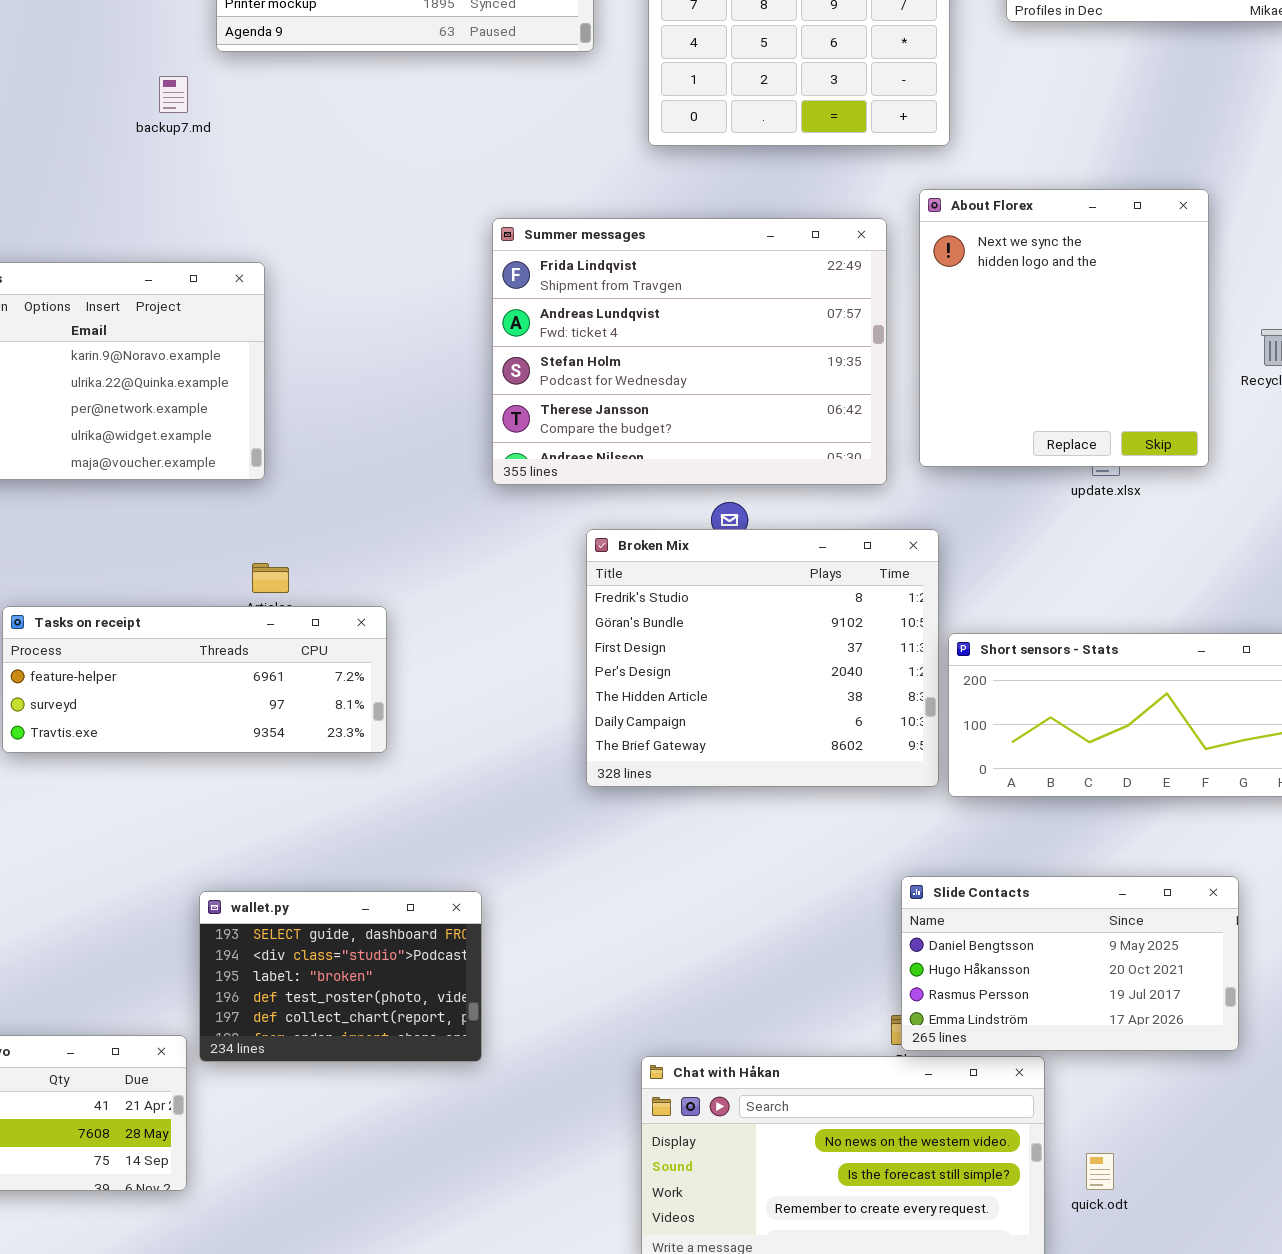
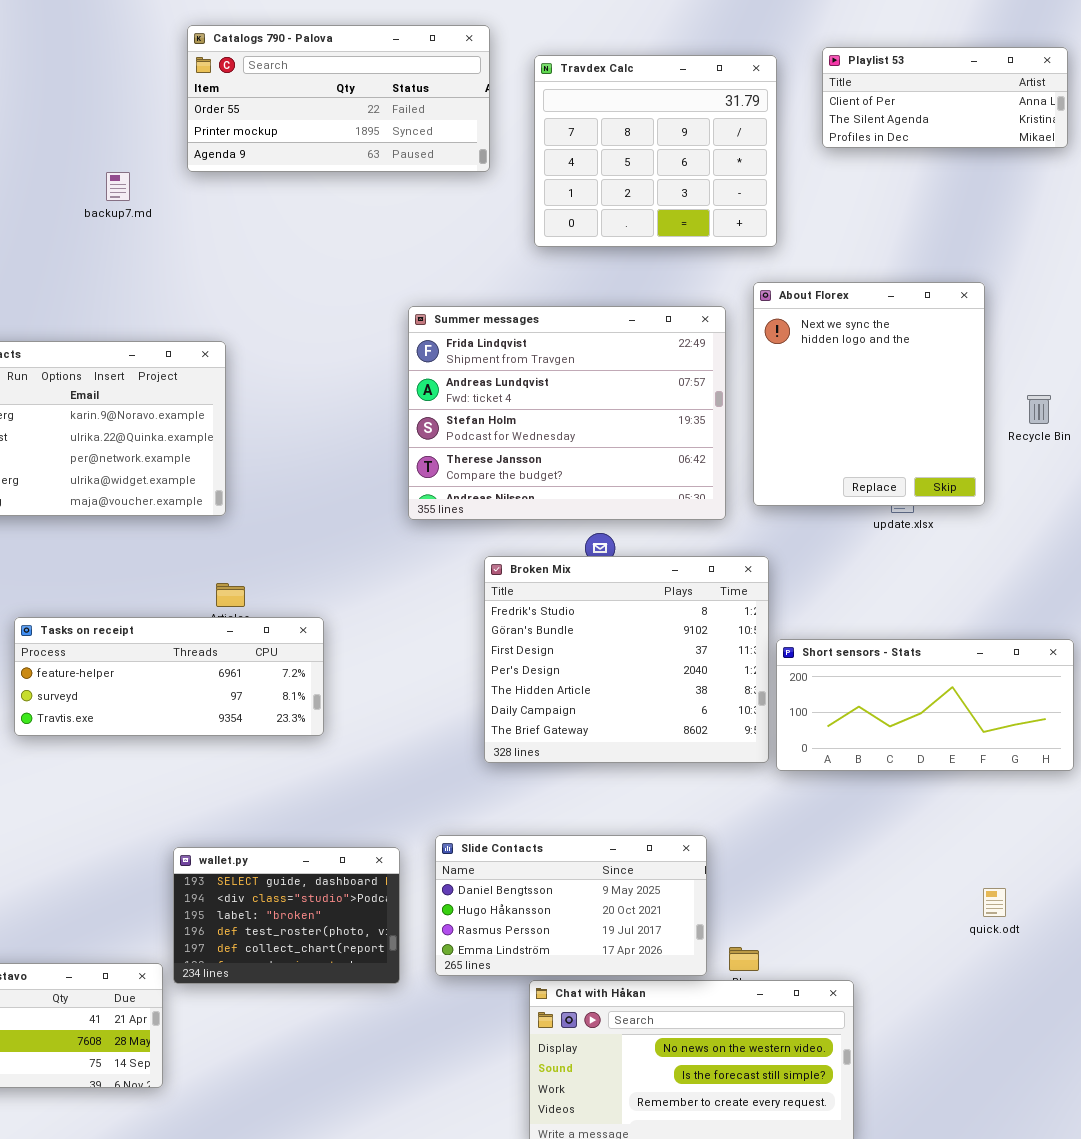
backup7.md: [159,76,188,113] -> [106,172,130,201], moved
Slide Contacts: [901,876,1239,1051] -> [435,835,707,976], moved
quick.odt: [1086,1153,1114,1190] -> [983,888,1006,917], moved

